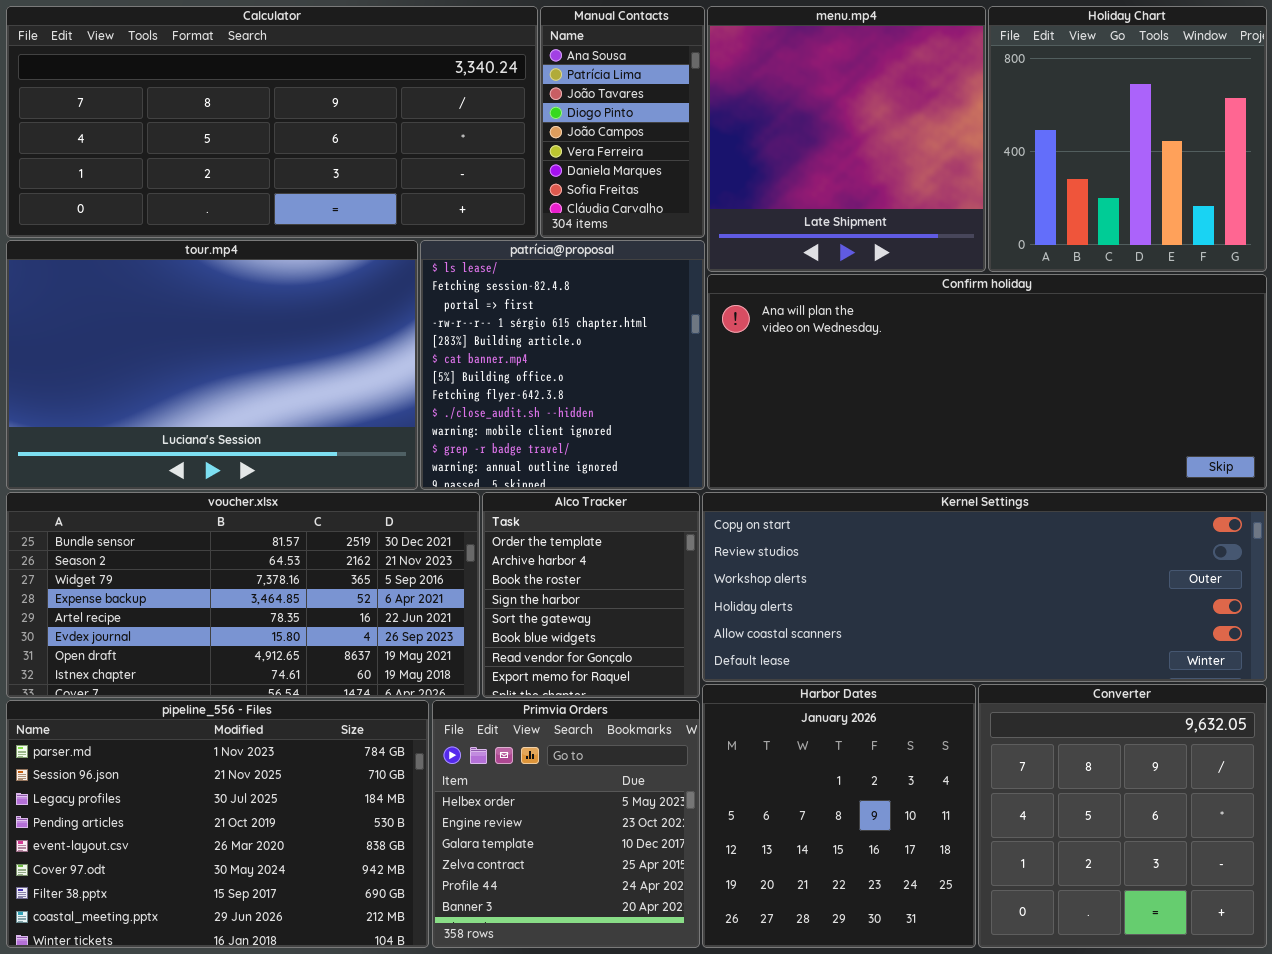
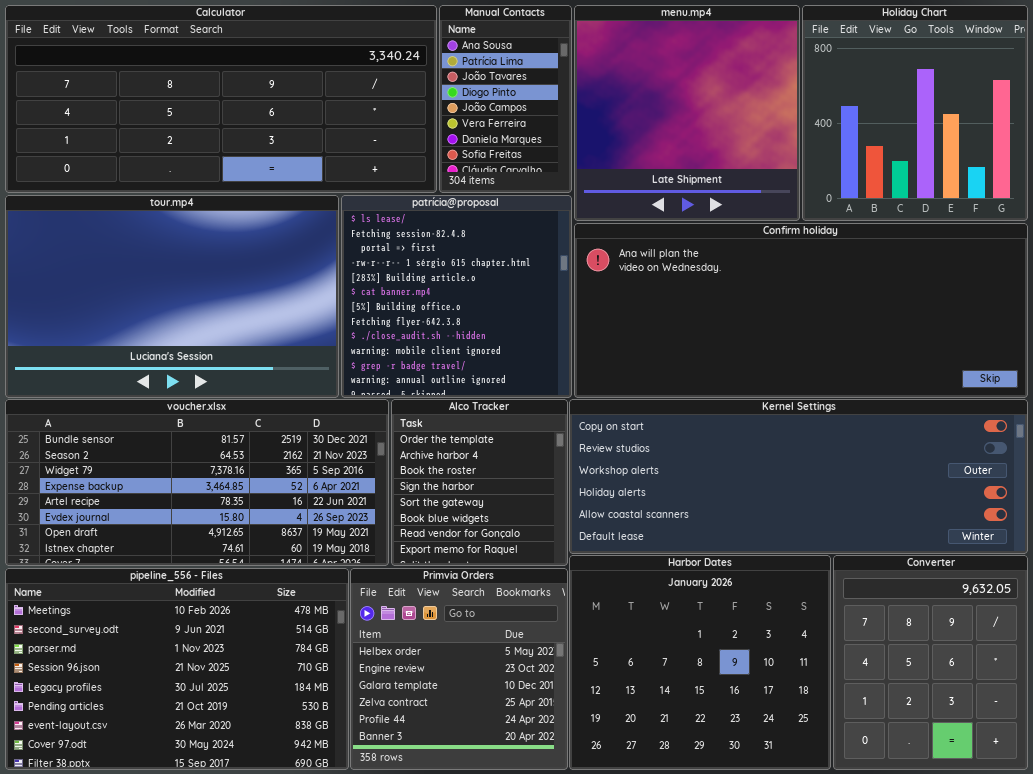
Harbor Dates: [702,684,976,948] -> [569,555,831,770], resized
Converter: [978,684,1267,948] -> [833,555,1028,770], resized
pipeline_556 - Files: [6,700,429,948] -> [5,568,349,770], scrolled up 2 rows

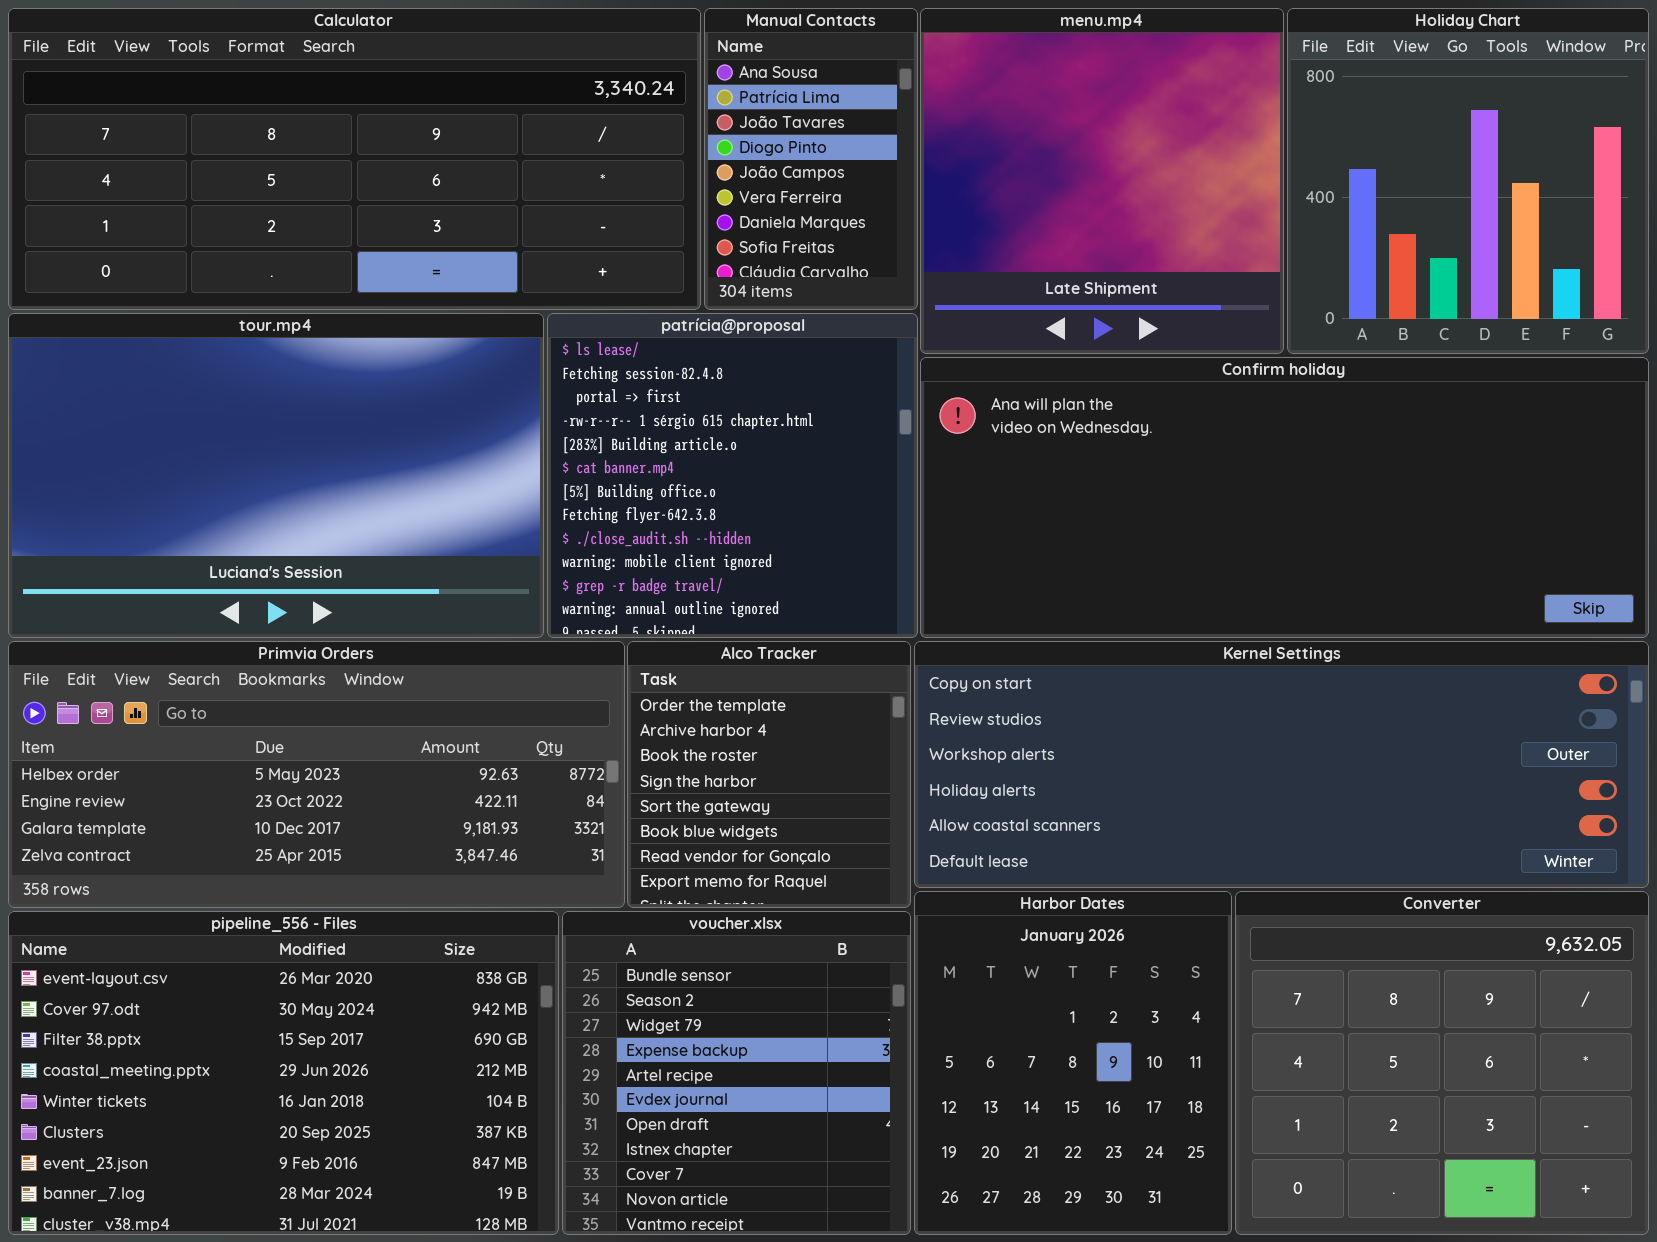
voucher.xlsx: [5,399,389,566] -> [562,911,911,1235], moved, resized
Harbor Dates: [569,555,831,770] -> [914,891,1232,1235], resized
Converter: [833,555,1028,770] -> [1235,891,1649,1235], resized
pipeline_556 - Files: [5,568,349,770] -> [8,911,559,1235], scrolled down 6 rows
Primvia Orders: [350,568,568,770] -> [8,641,625,908], moved, resized

